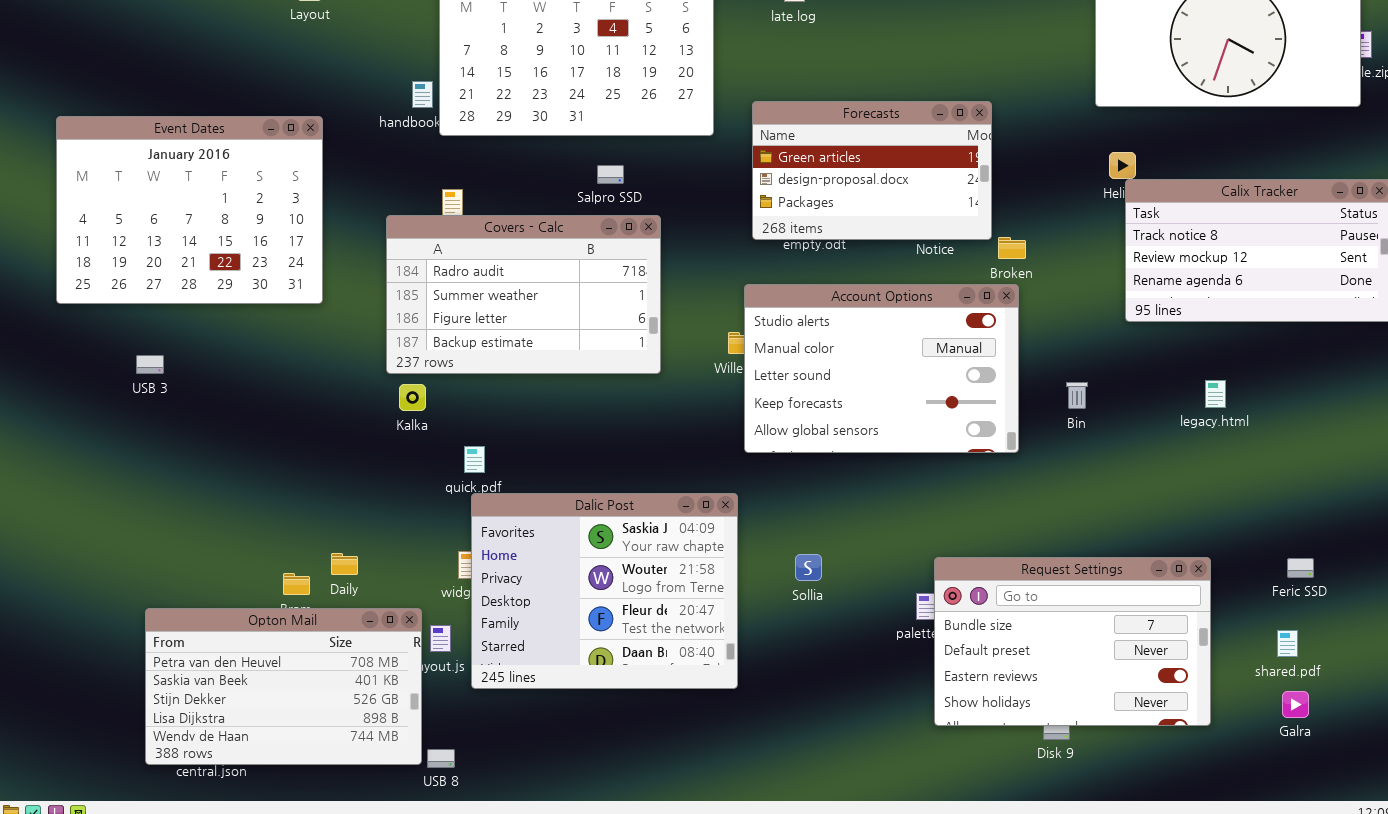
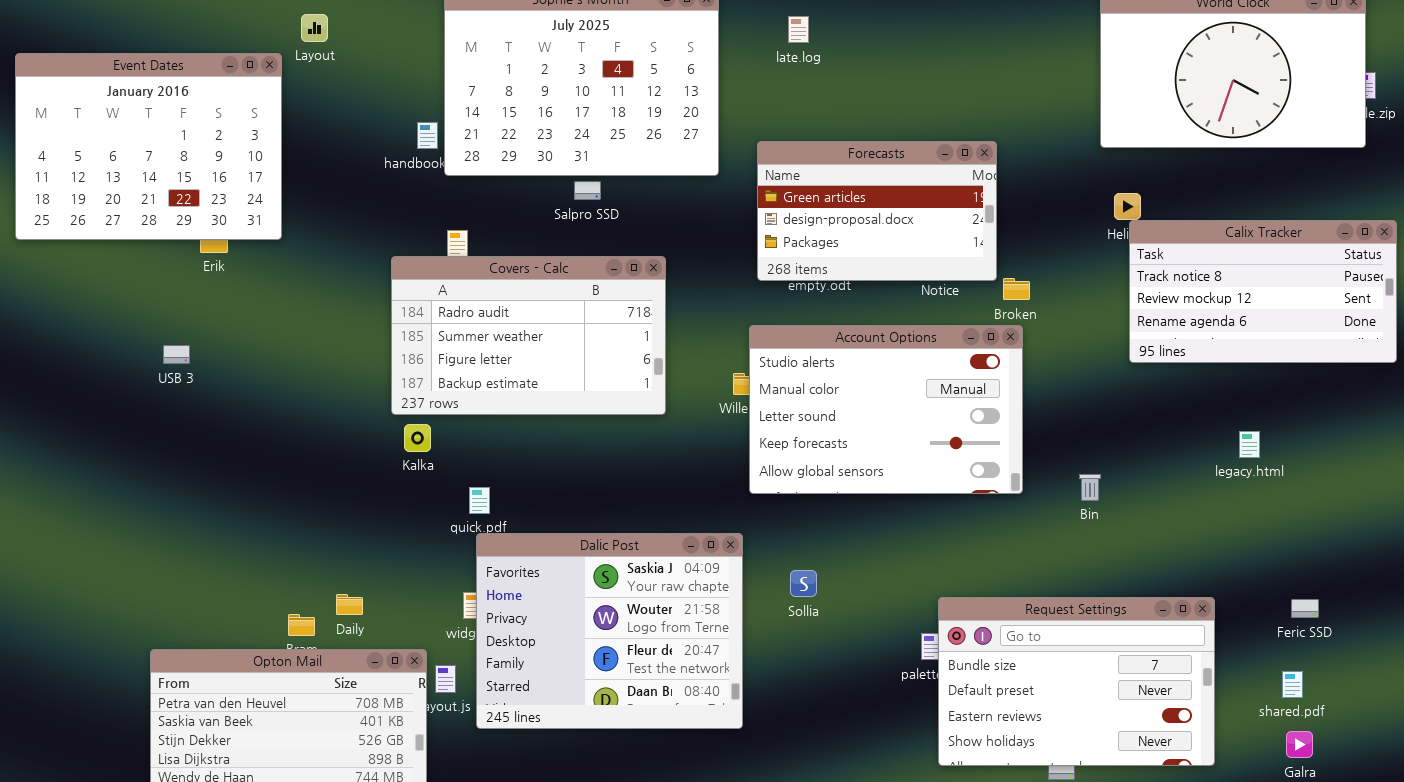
Event Dates: [56,116,323,304] -> [15,53,282,240], moved
Salpro SSD: [597,165,624,184] -> [574,181,601,200], moved
USB 3: [136,355,164,374] -> [163,345,190,364], moved
legacy.html: [1205,380,1226,408] -> [1239,431,1260,458], moved
Bin: [1066,382,1088,409] -> [1079,474,1101,501], moved
Sollia: [795,554,822,581] -> [790,570,817,597], moved

